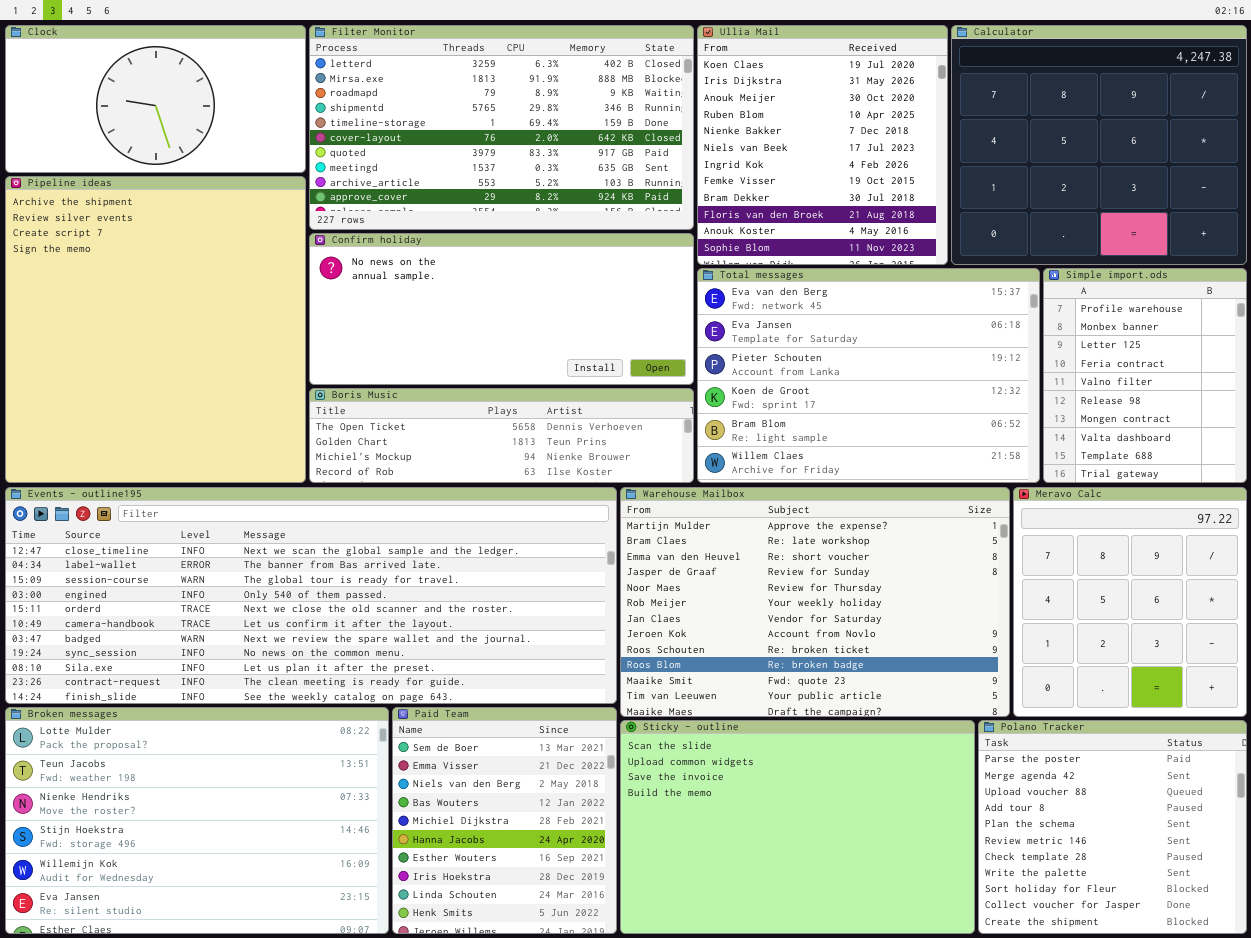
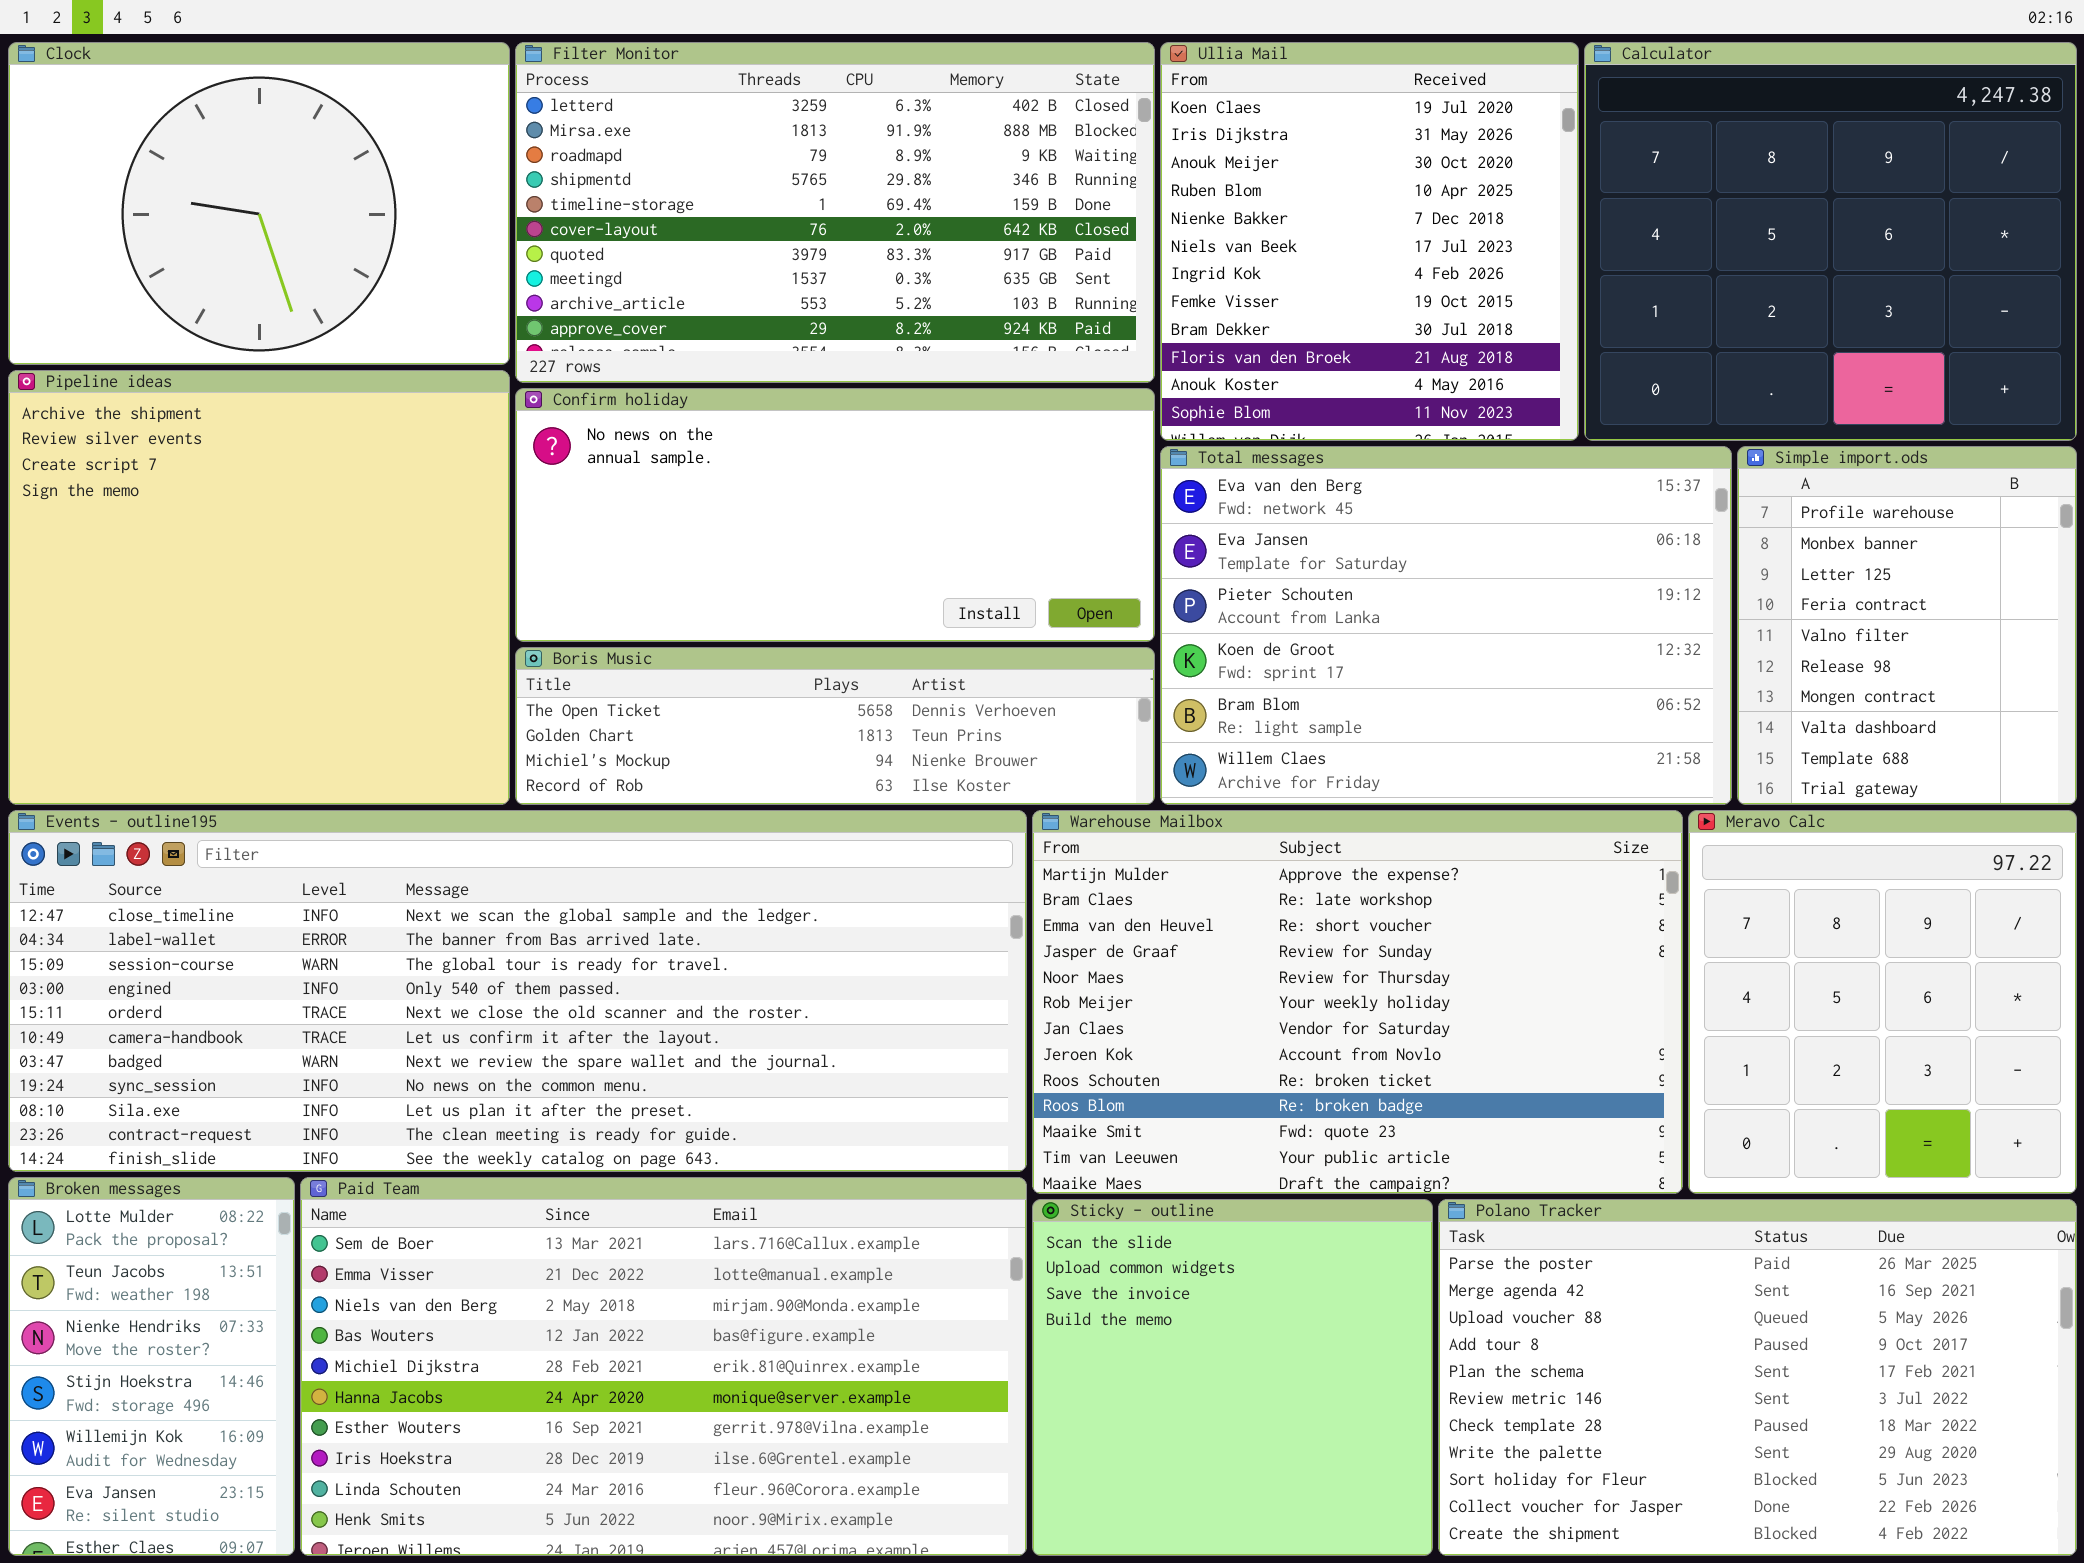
Clock: [5,25,306,173] -> [8,42,510,365], resized
Pipeline ideas: [5,176,306,483] -> [8,370,510,805], resized
Broken messages: [5,707,389,934] -> [8,1177,295,1556], resized
Paid Team: [392,707,617,934] -> [300,1177,1027,1556], resized
Sticky - outline: [620,720,975,934] -> [1032,1199,1433,1556], resized
Polano Tracker: [978,720,1247,934] -> [1438,1199,2077,1556], resized

